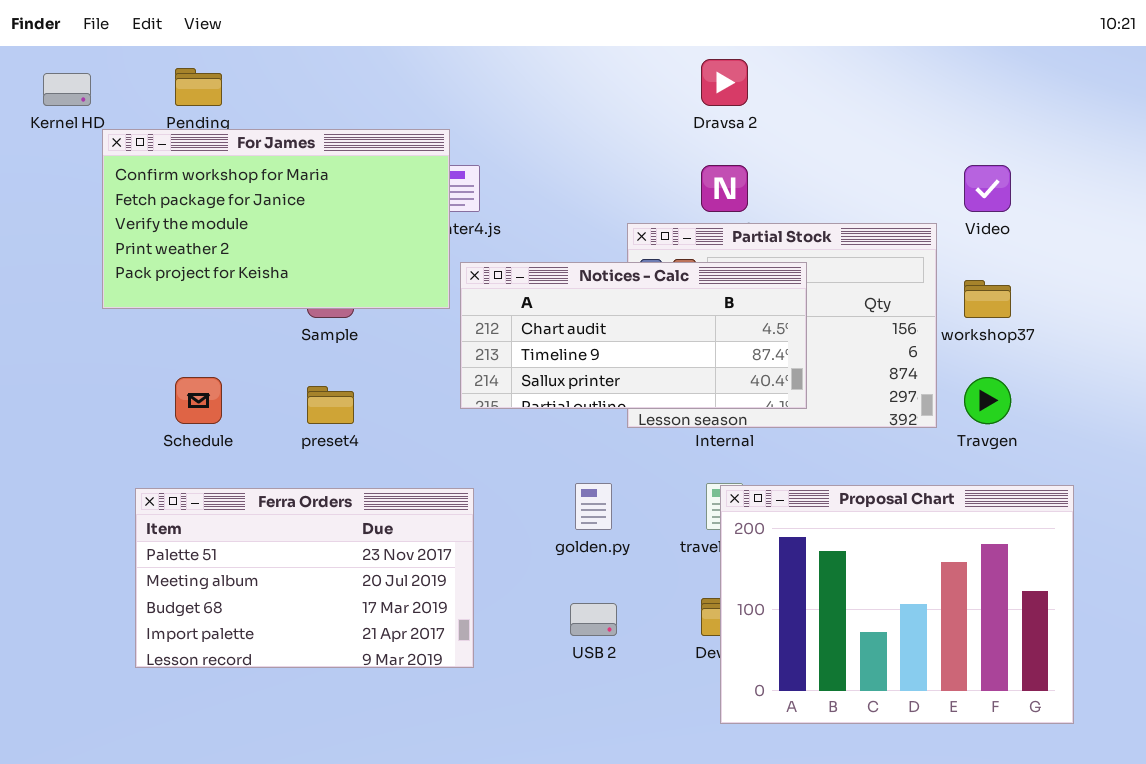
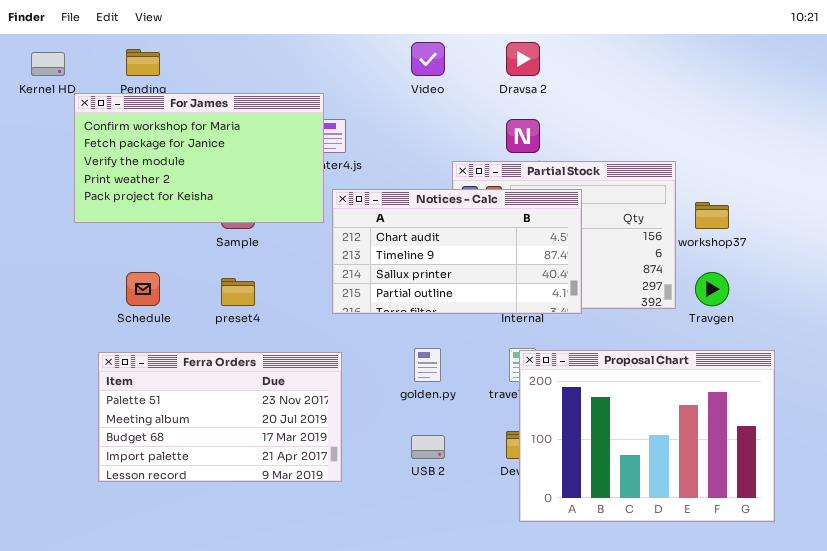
Video: [964,165,1011,212] -> [411,42,445,76], moved
Notices - Calc: [460,262,807,409] -> [332,189,582,314], resized

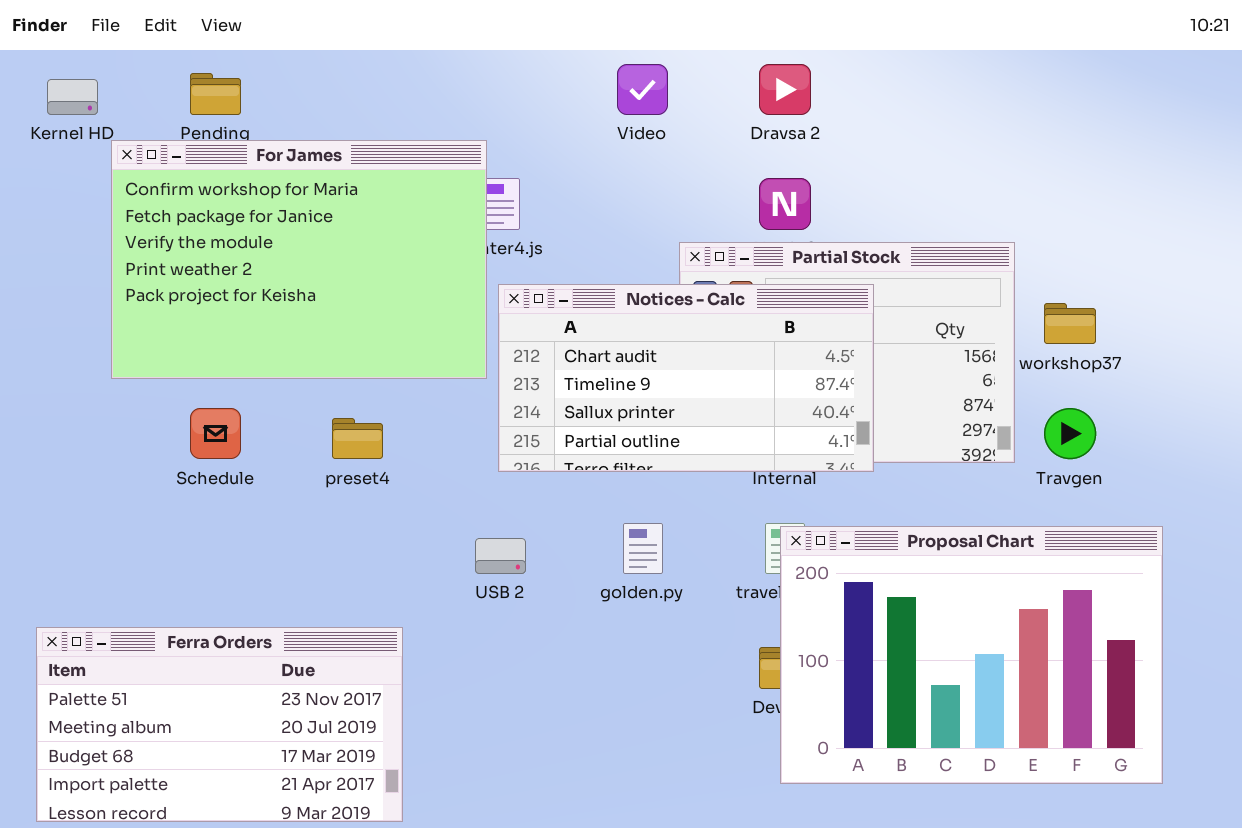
For James: [74,93,324,223] -> [111,140,487,379], resized
Ferra Orders: [98,352,342,482] -> [36,627,403,822], moved
USB 2: [411,435,445,459] -> [475,538,526,574], moved

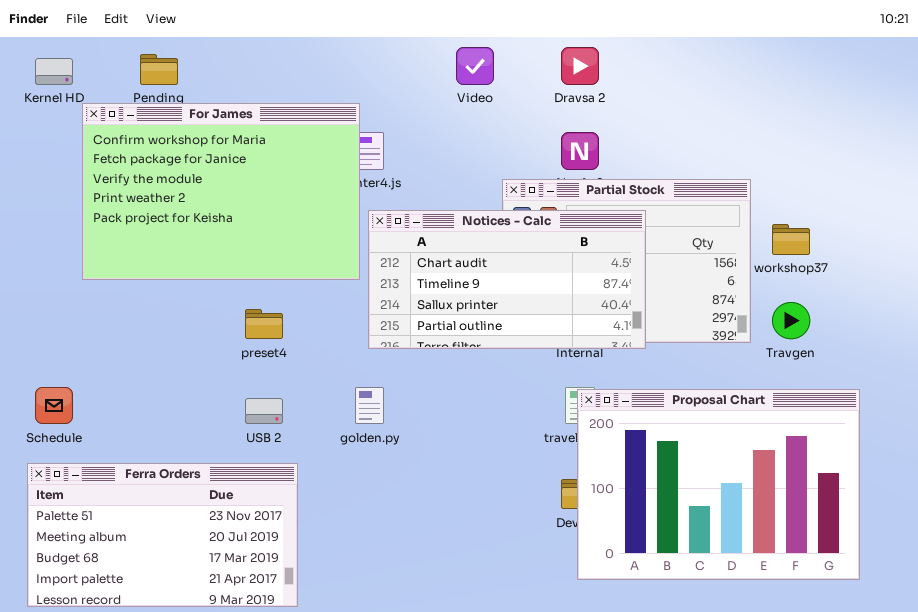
Schedule: [190,408,241,459] -> [35,387,73,424], moved
golden.py: [623,523,663,574] -> [355,387,384,424], moved
USB 2: [475,538,526,574] -> [245,398,283,424], moved

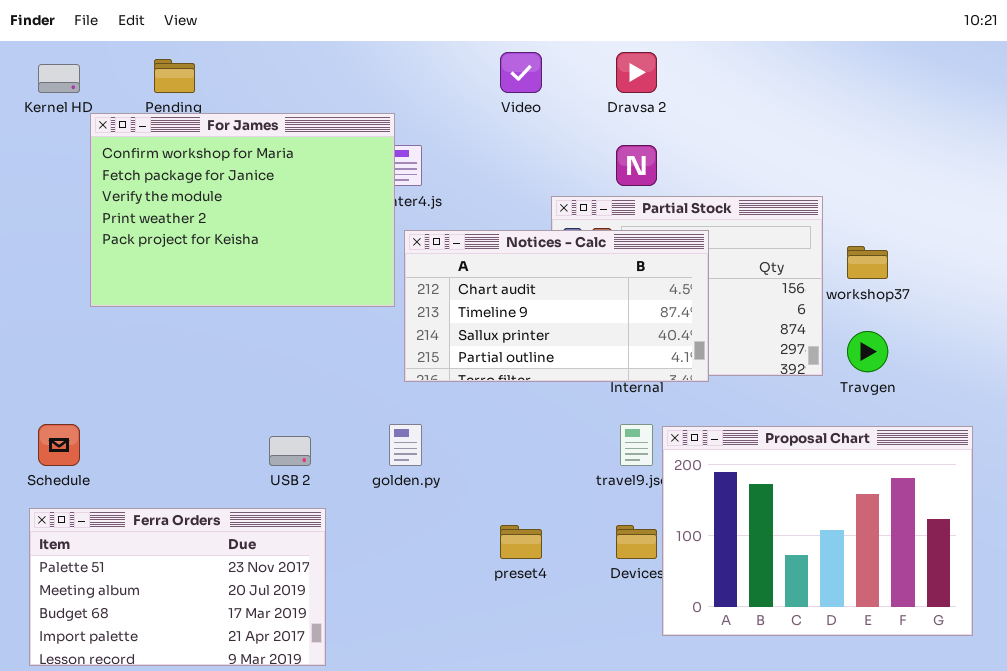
preset4: [245,309,283,339] -> [500,525,542,559], moved
Proposal Chart: [577,389,860,580] -> [662,426,973,636], moved

